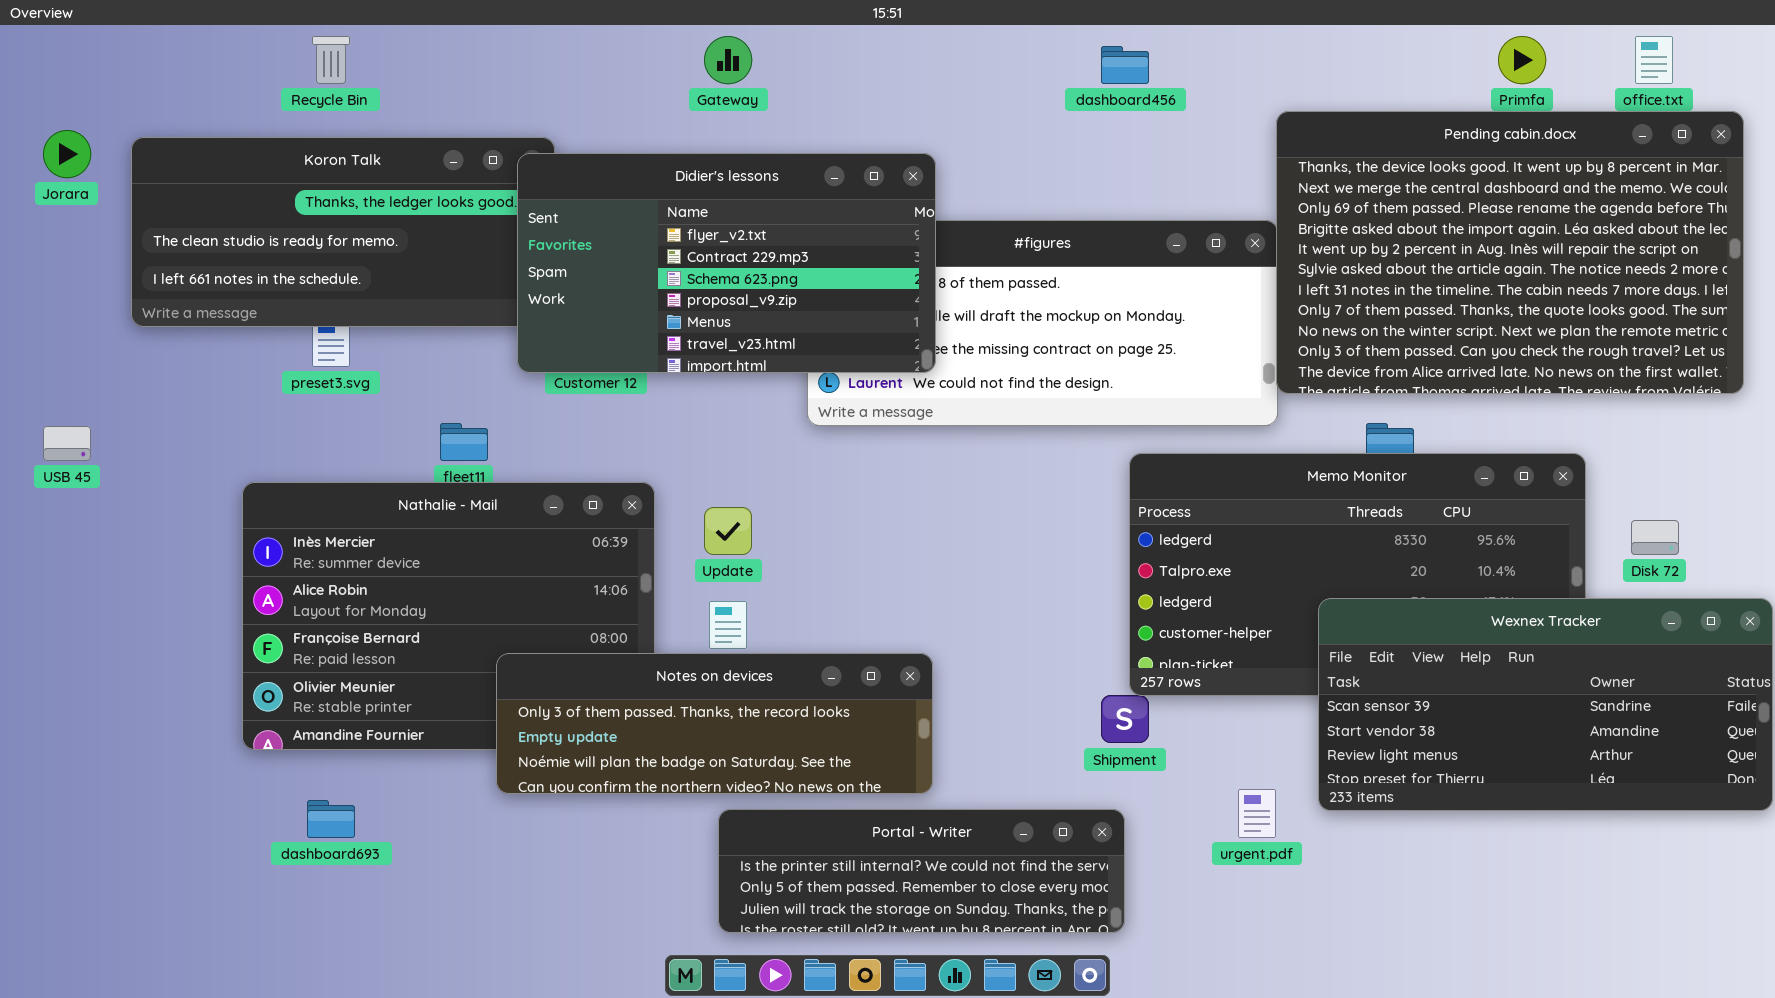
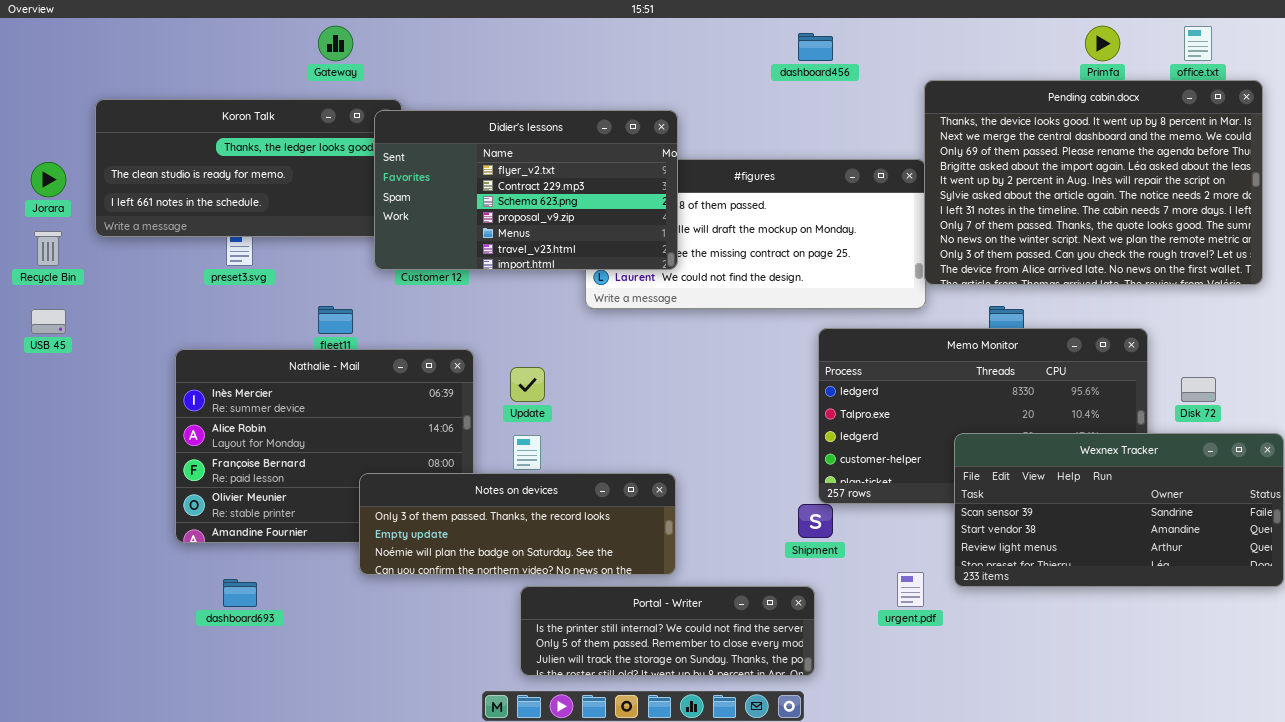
Recycle Bin: [312,36,350,84] -> [34,231,62,266], moved
Gateway: [704,36,752,84] -> [318,26,353,61], moved
Jorara: [43,130,91,178] -> [31,162,66,197], moved

